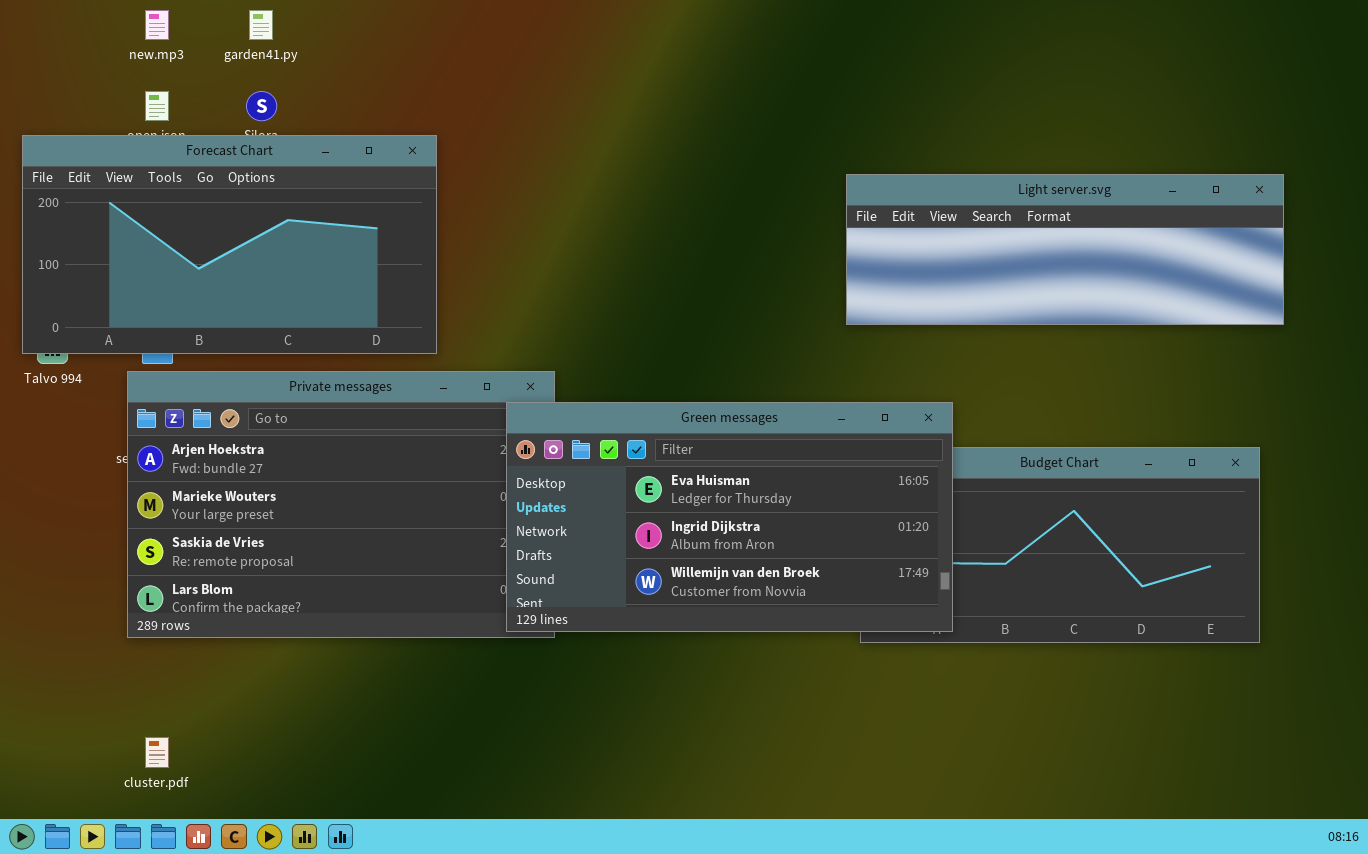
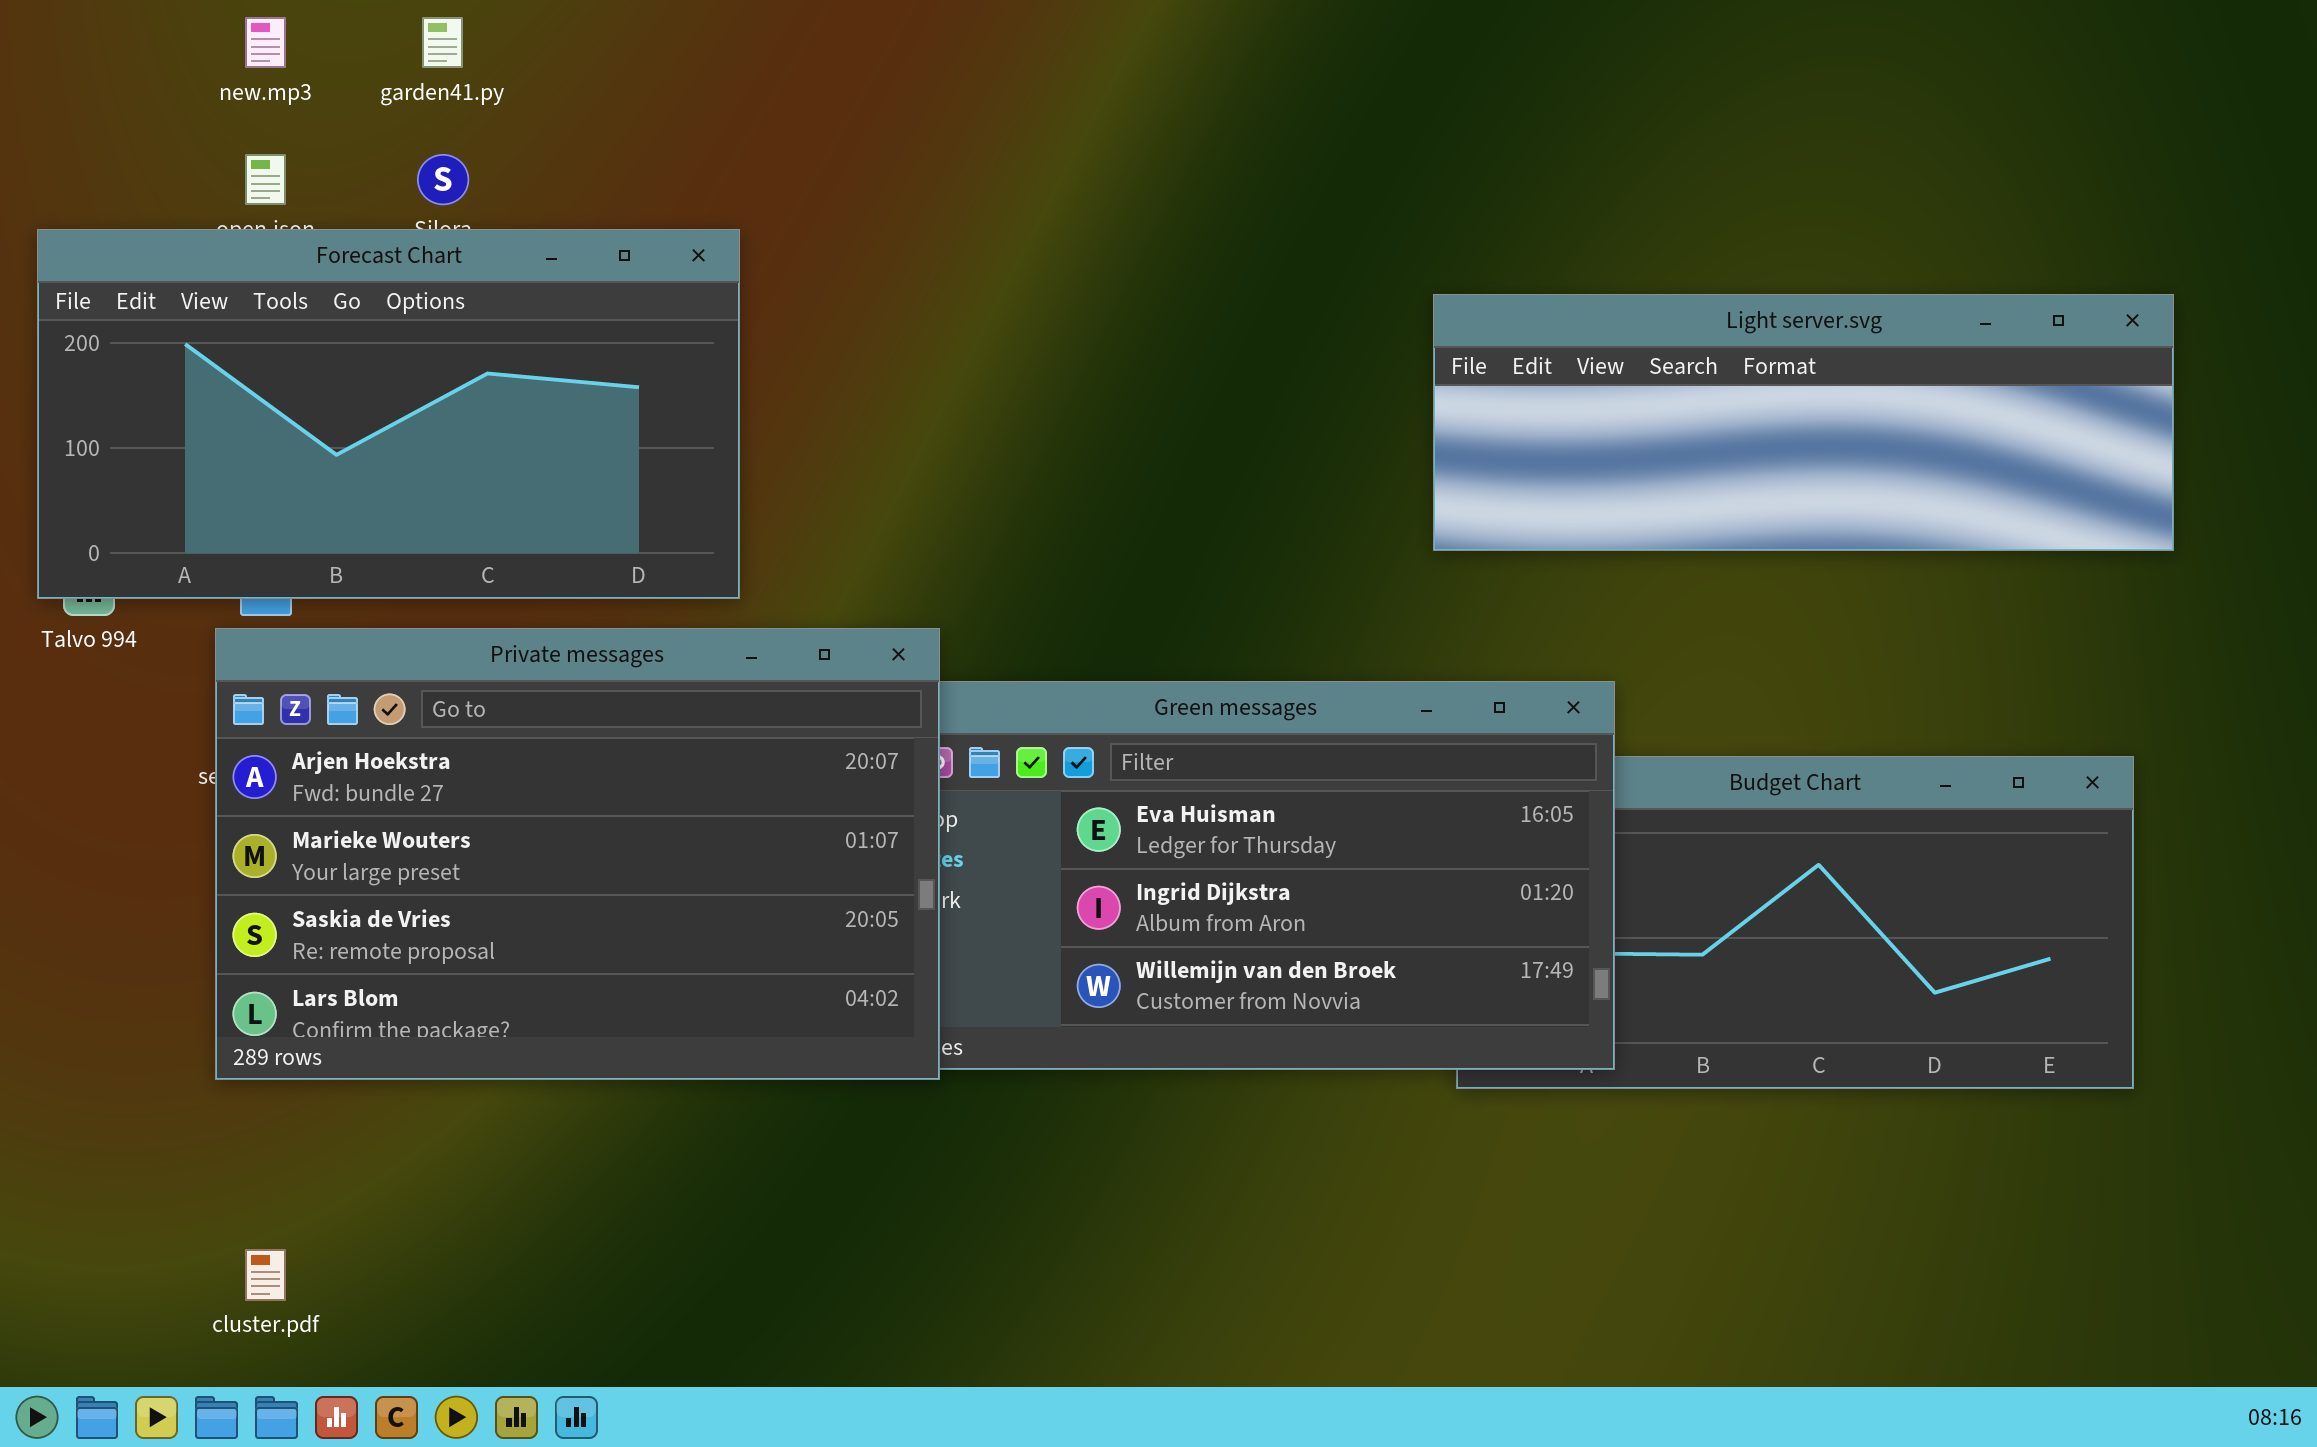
Private messages: [127,371,555,638] -> [215,628,940,1080], raised

